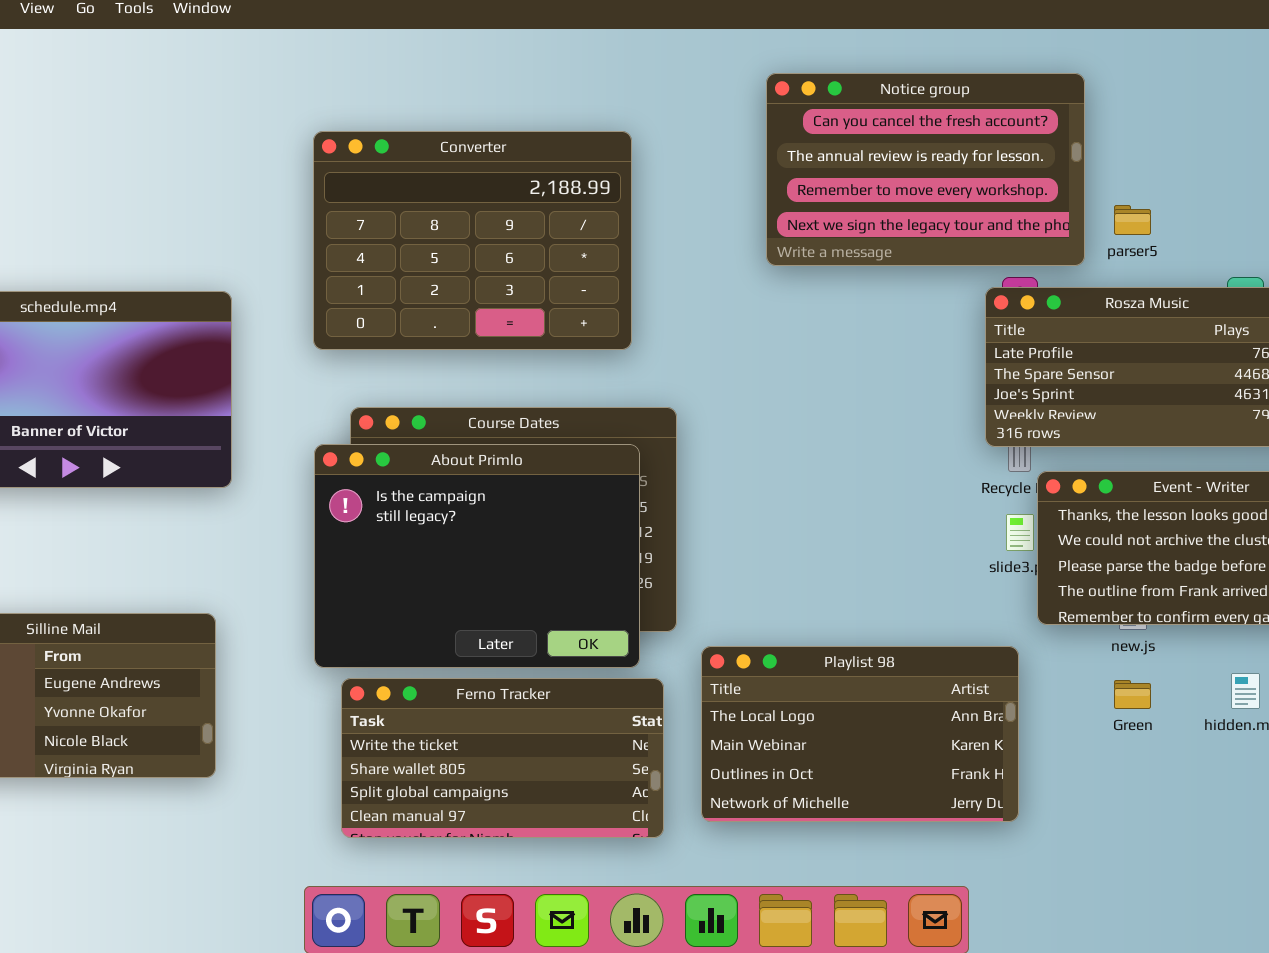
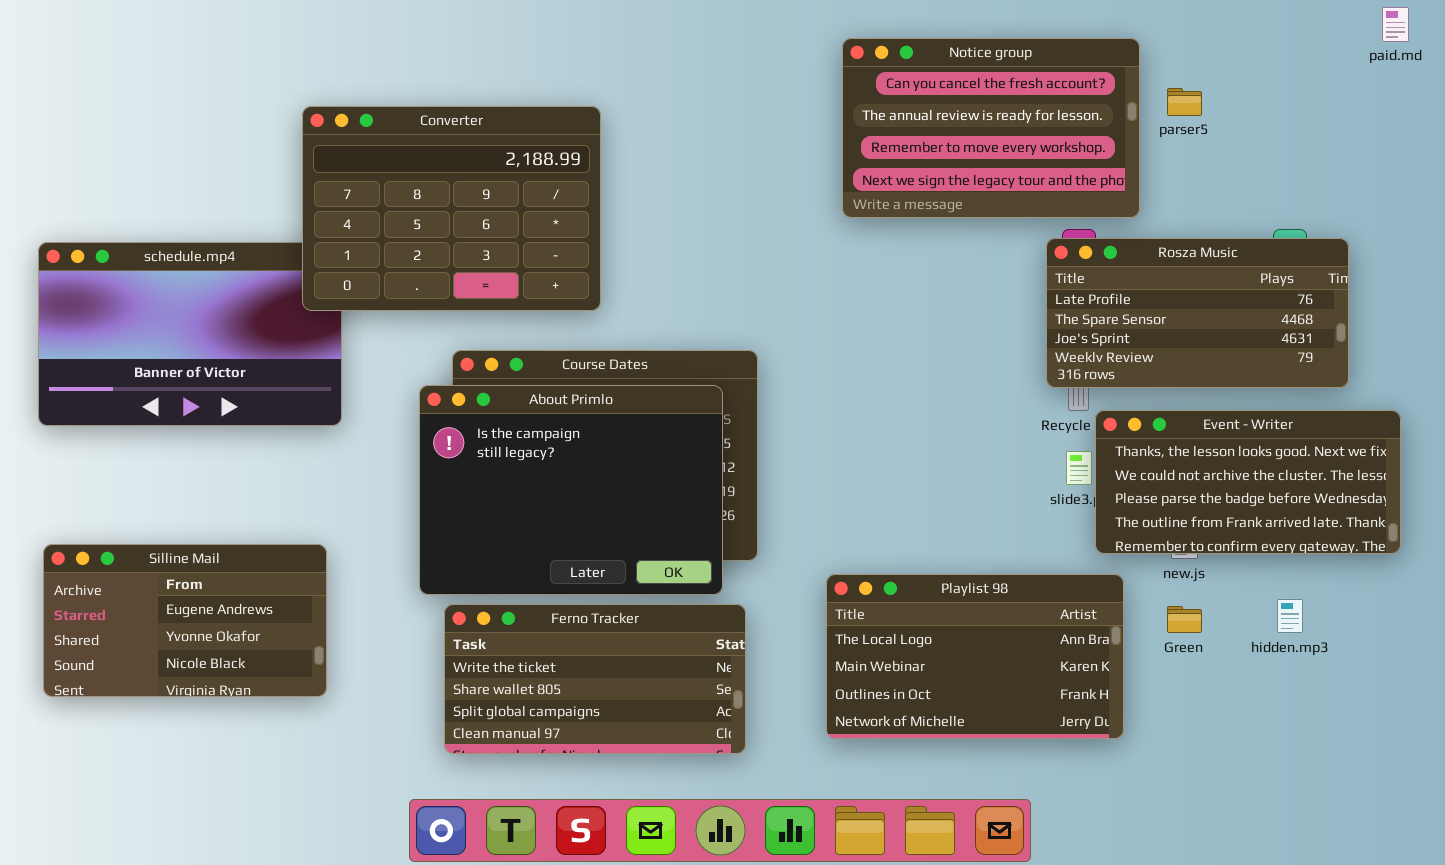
Converter: [313,131,632,350] -> [302,106,601,311], moved
parser5: [1114,205,1151,235] -> [1167,88,1202,116], moved
Playlist 98: [701,646,1019,822] -> [826,574,1124,739], moved

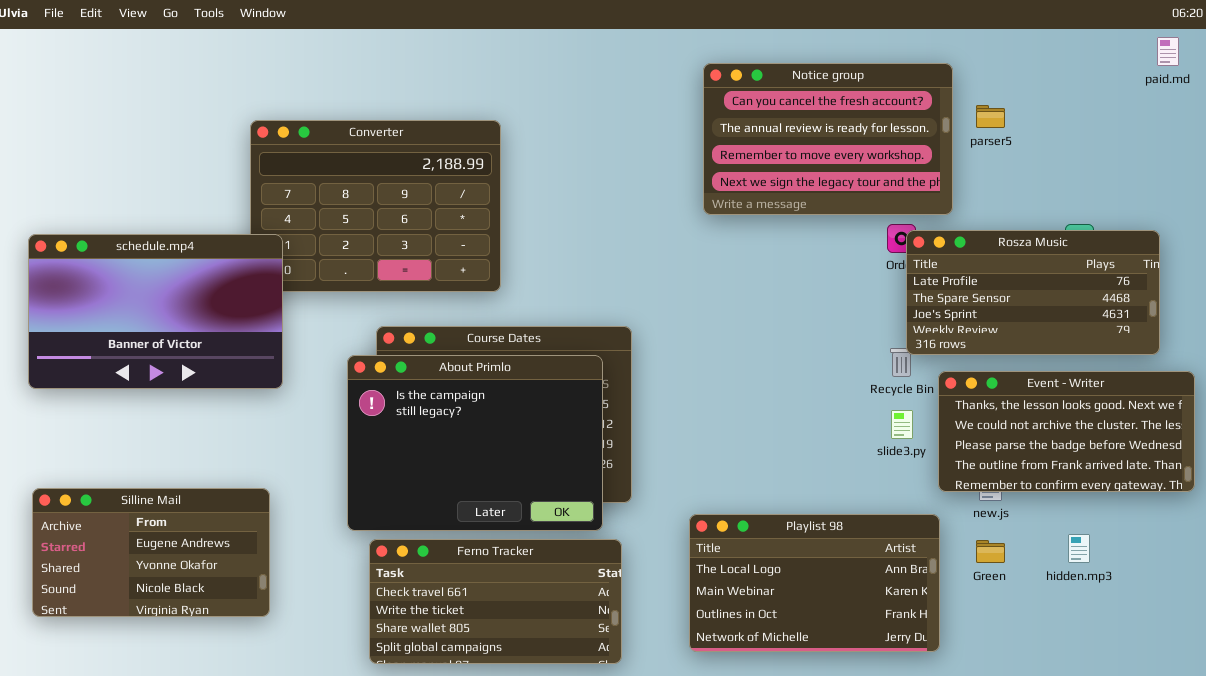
Rosza Music: [1046,238,1349,388] -> [906,230,1160,355], moved
schedule.mp4: [38,242,342,426] -> [28,234,283,389], raised
Event - Writer: [1095,410,1401,554] -> [938,371,1195,492], moved
Ferno Tracker: [444,604,746,754] -> [369,539,622,664], scrolled up 1 row

